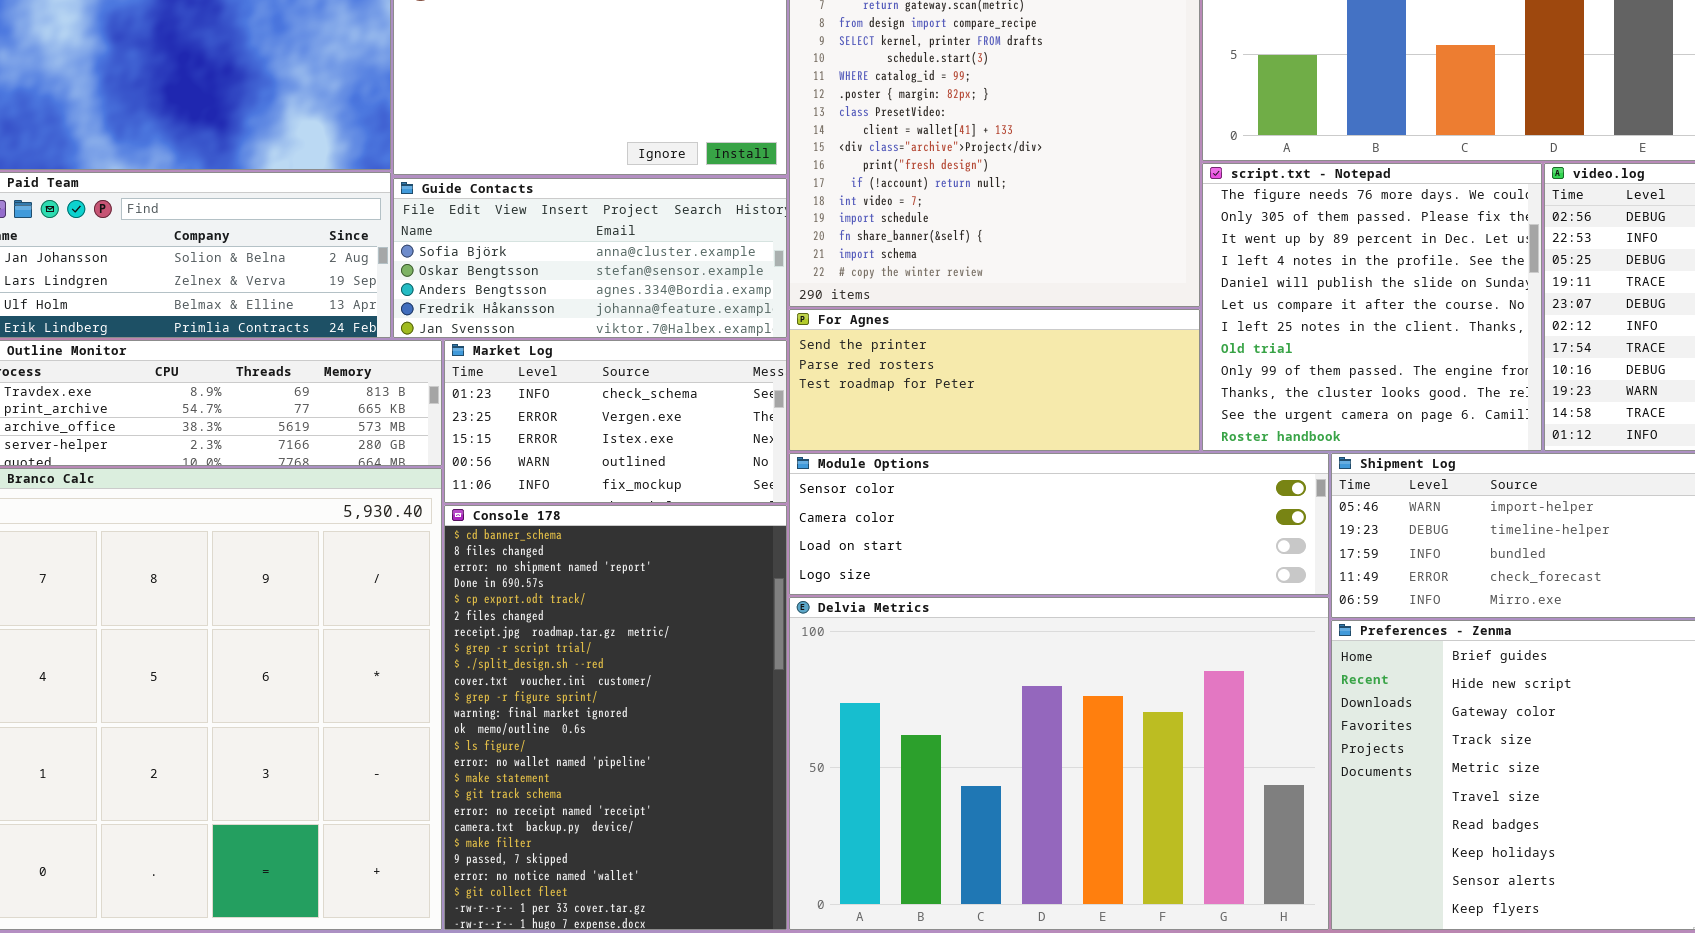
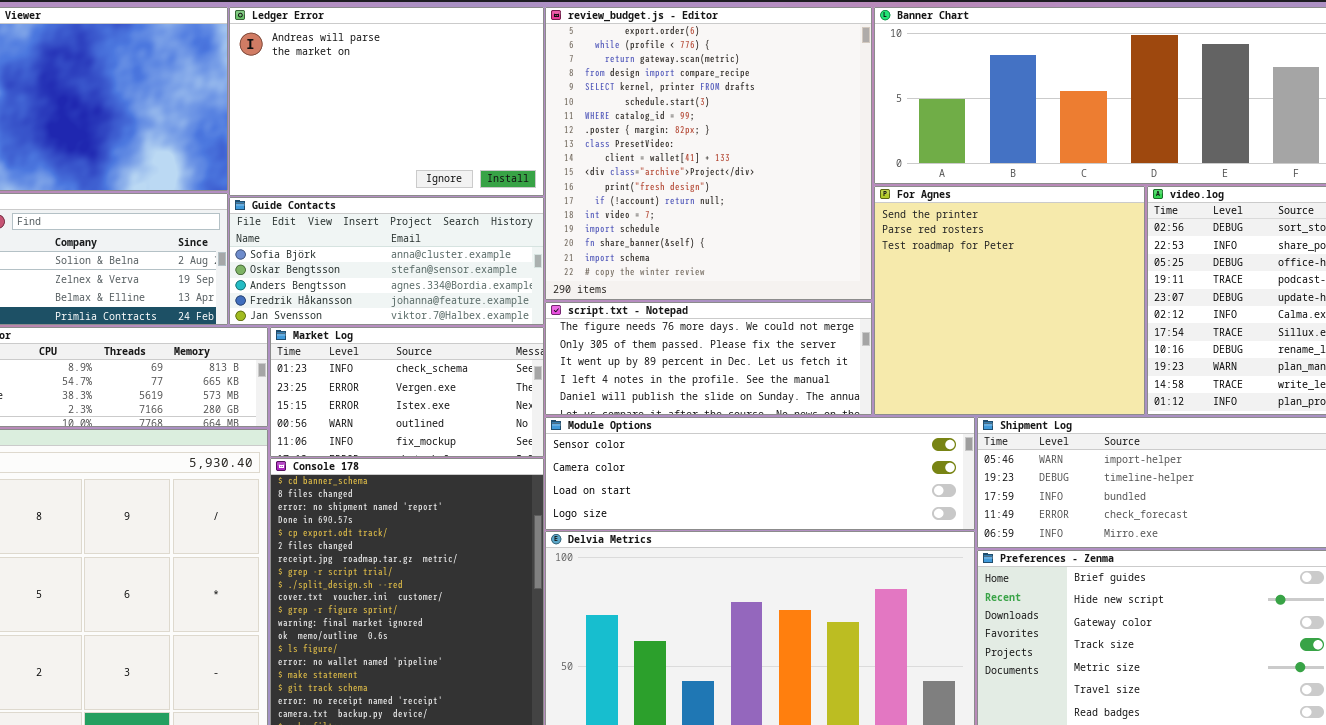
script.txt - Notepad: [1202,163,1542,451] -> [545,302,872,415], moved, resized
For Agnes: [789,309,1200,451] -> [874,186,1145,415], moved, resized

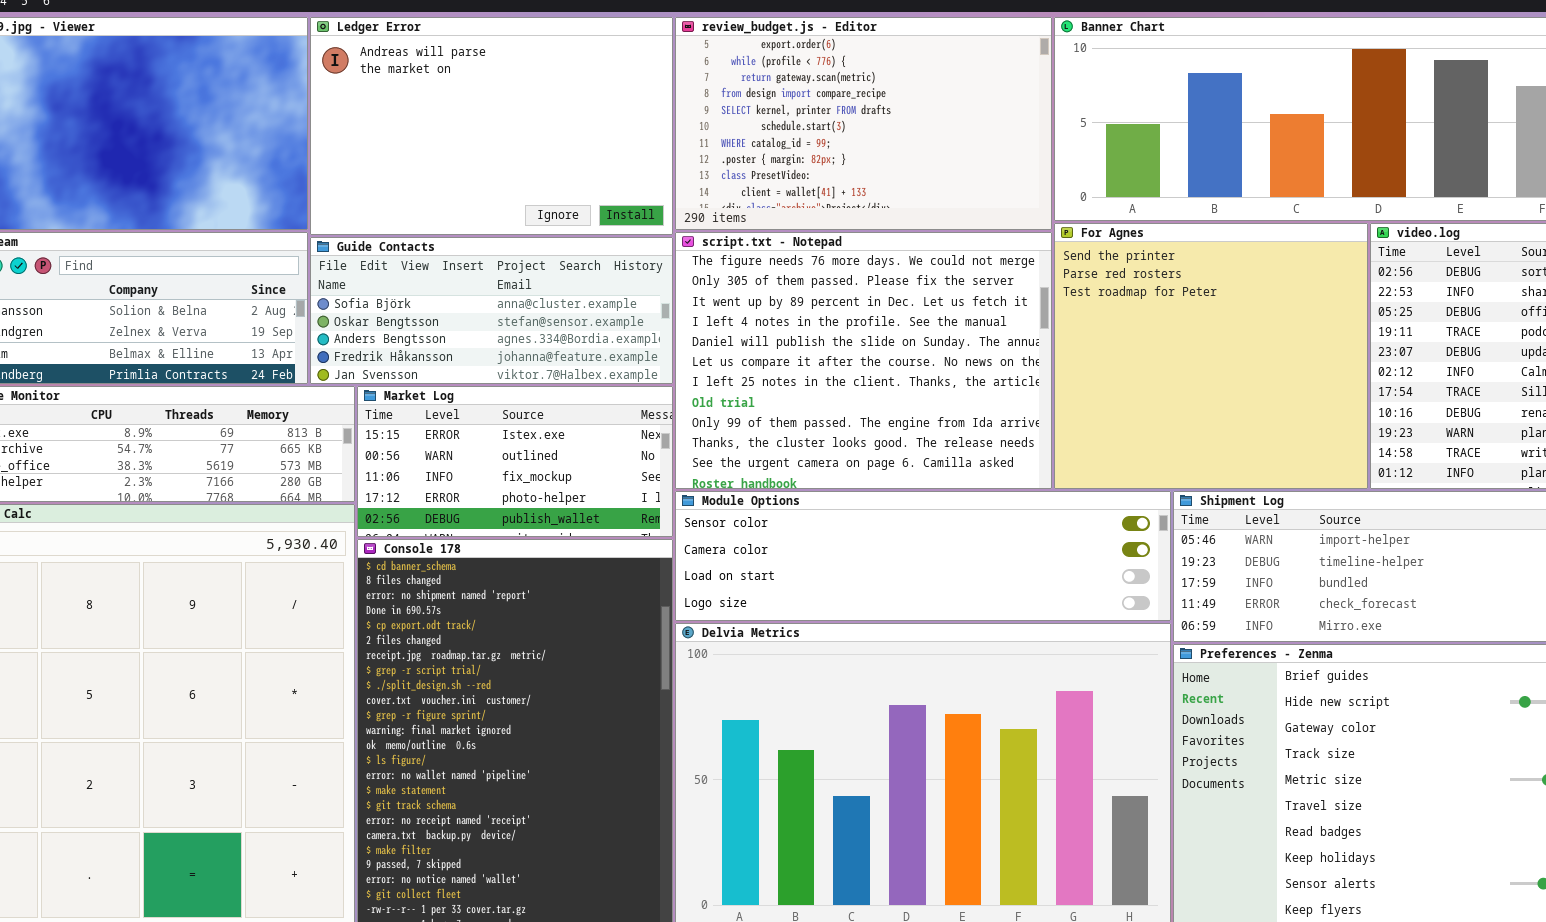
review_budget.js - Editor: [545,7,872,300] -> [675,17,1052,230], resized
script.txt - Notepad: [545,302,872,415] -> [675,232,1052,489], resized
Market Log: [270,327,544,457] -> [357,386,673,537], scrolled down 2 rows

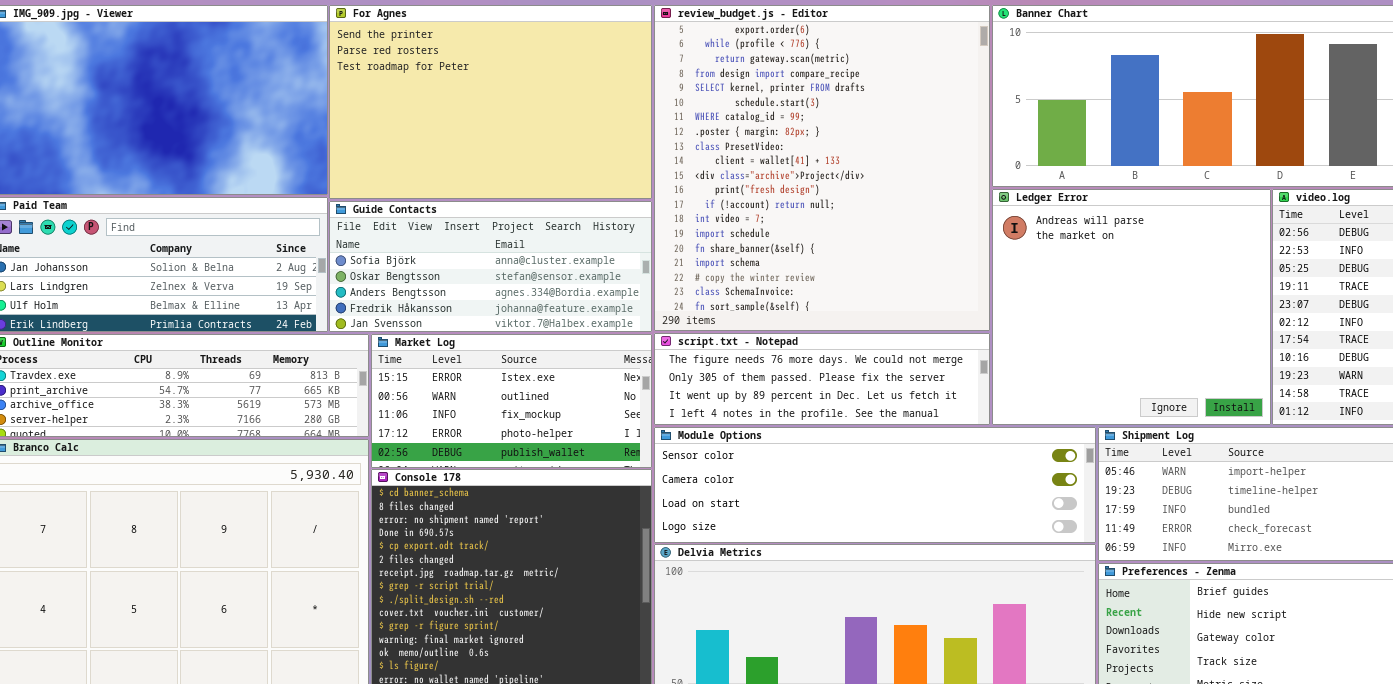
Ledger Error: [310,17,673,235] -> [992,189,1271,425], moved, resized
review_budget.js - Editor: [675,17,1052,230] -> [654,5,990,331], resized
For Agnes: [1054,223,1368,489] -> [329,5,652,199], moved, resized
script.txt - Notepad: [675,232,1052,489] -> [654,333,990,425], resized

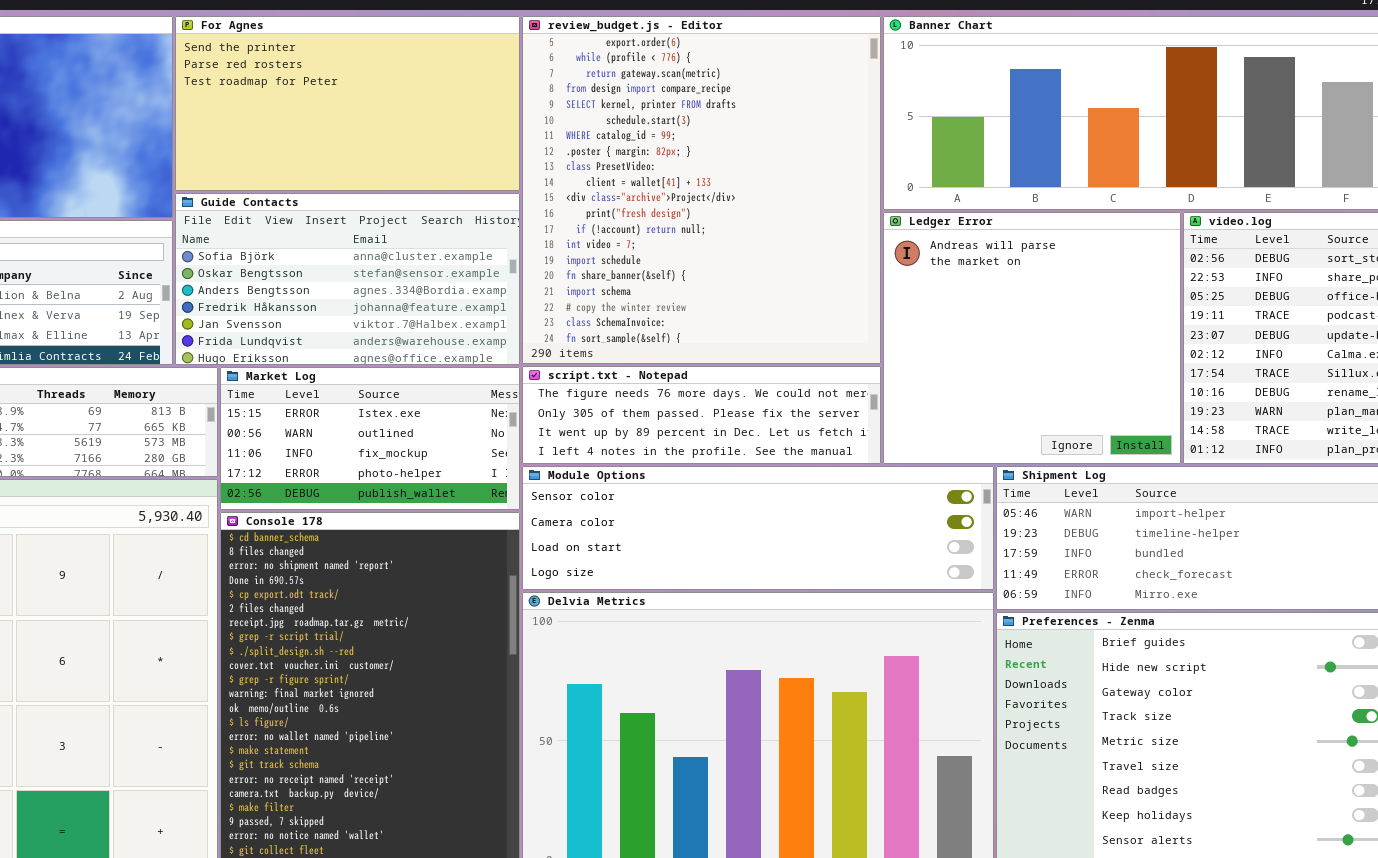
For Agnes: [329,5,652,199] -> [175,16,520,191], resized
Guide Contacts: [329,201,652,332] -> [175,193,520,365], resized

